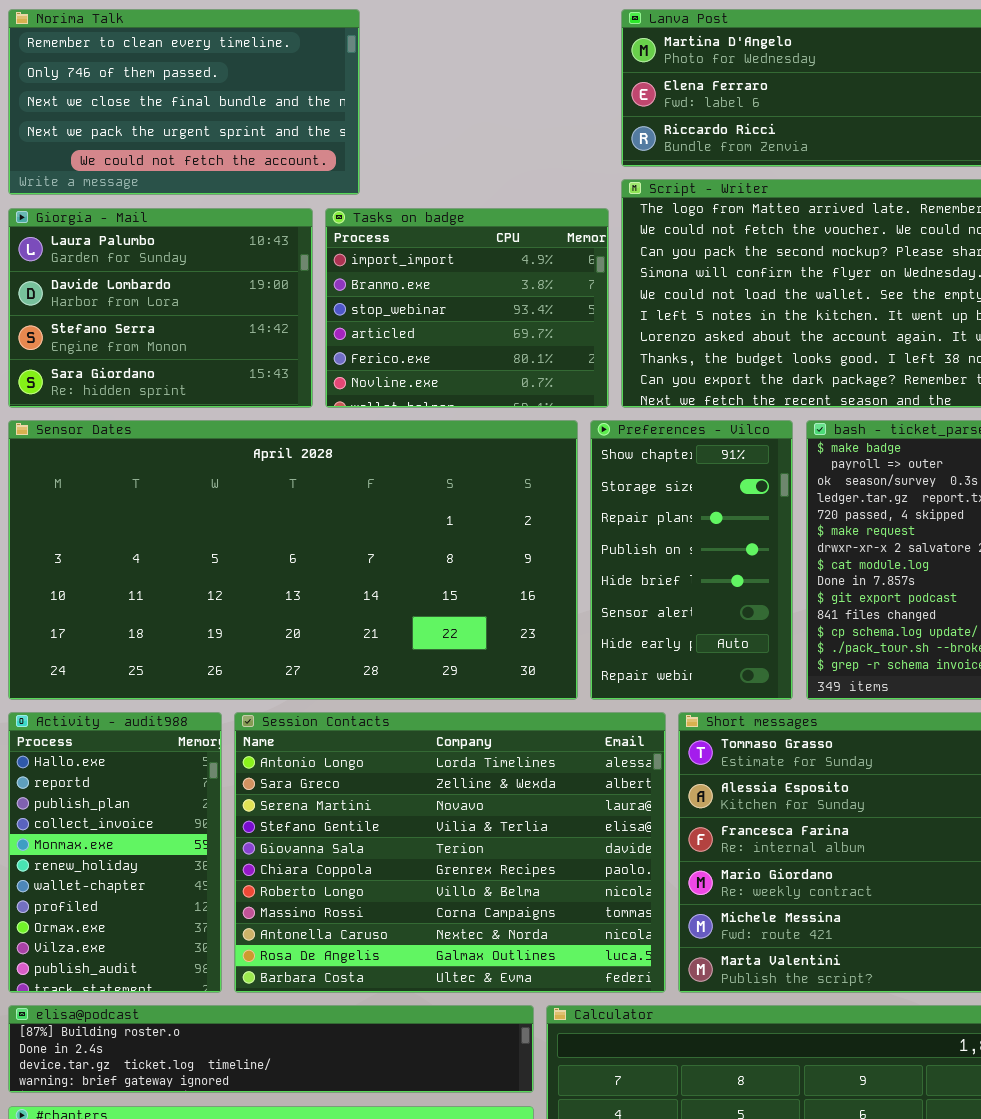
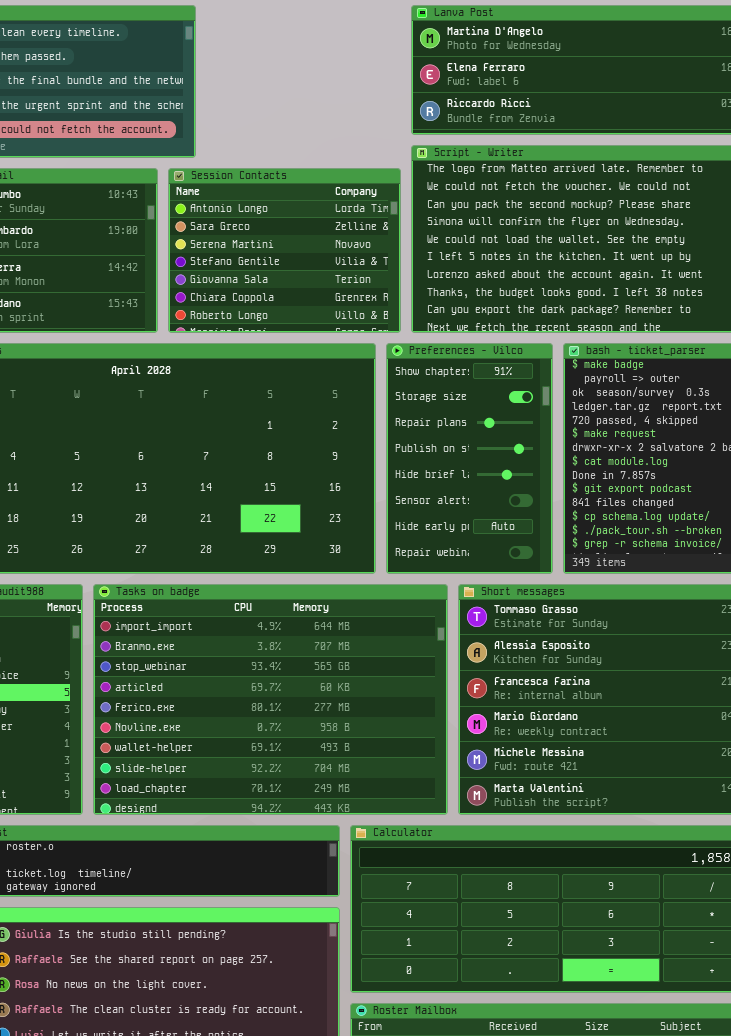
Tasks on badge: [325,208,609,408] -> [93,584,448,815], moved, resized
Session Contacts: [234,712,666,993] -> [168,168,401,333], moved, resized

